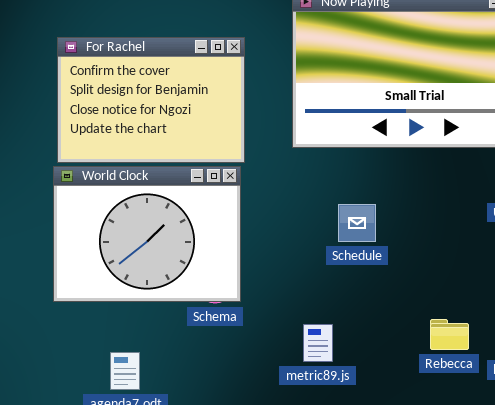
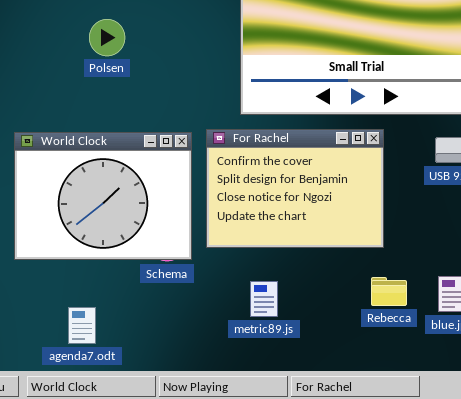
For Rachel: [57,37,245,163] -> [206,129,384,248], moved

